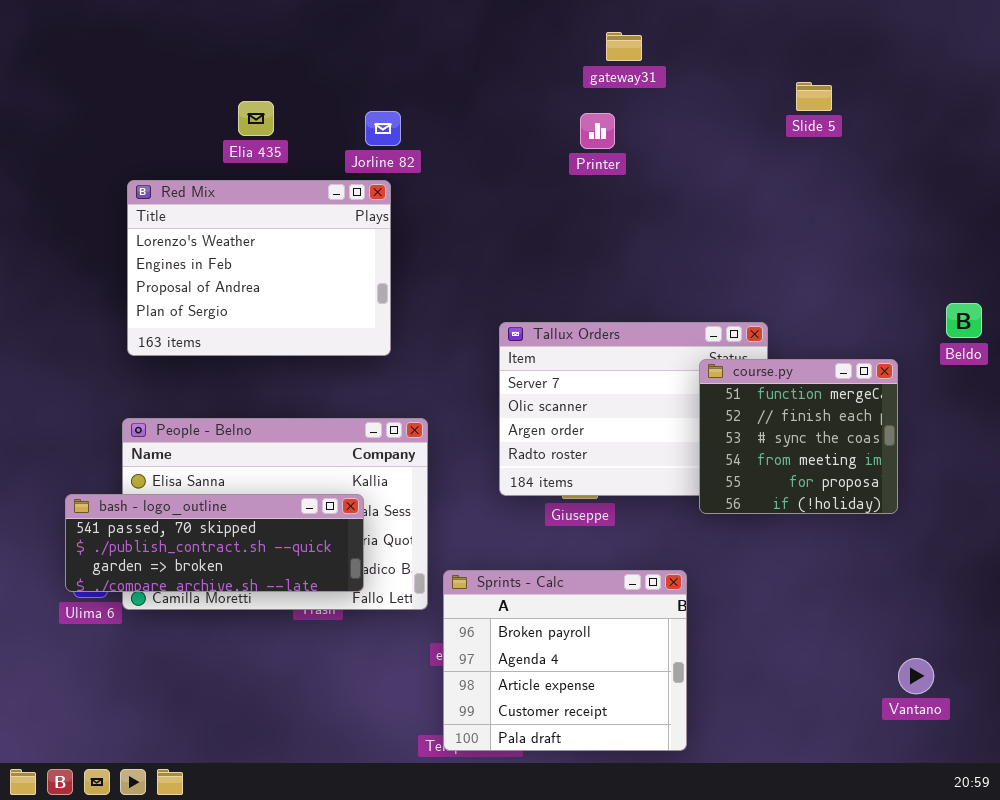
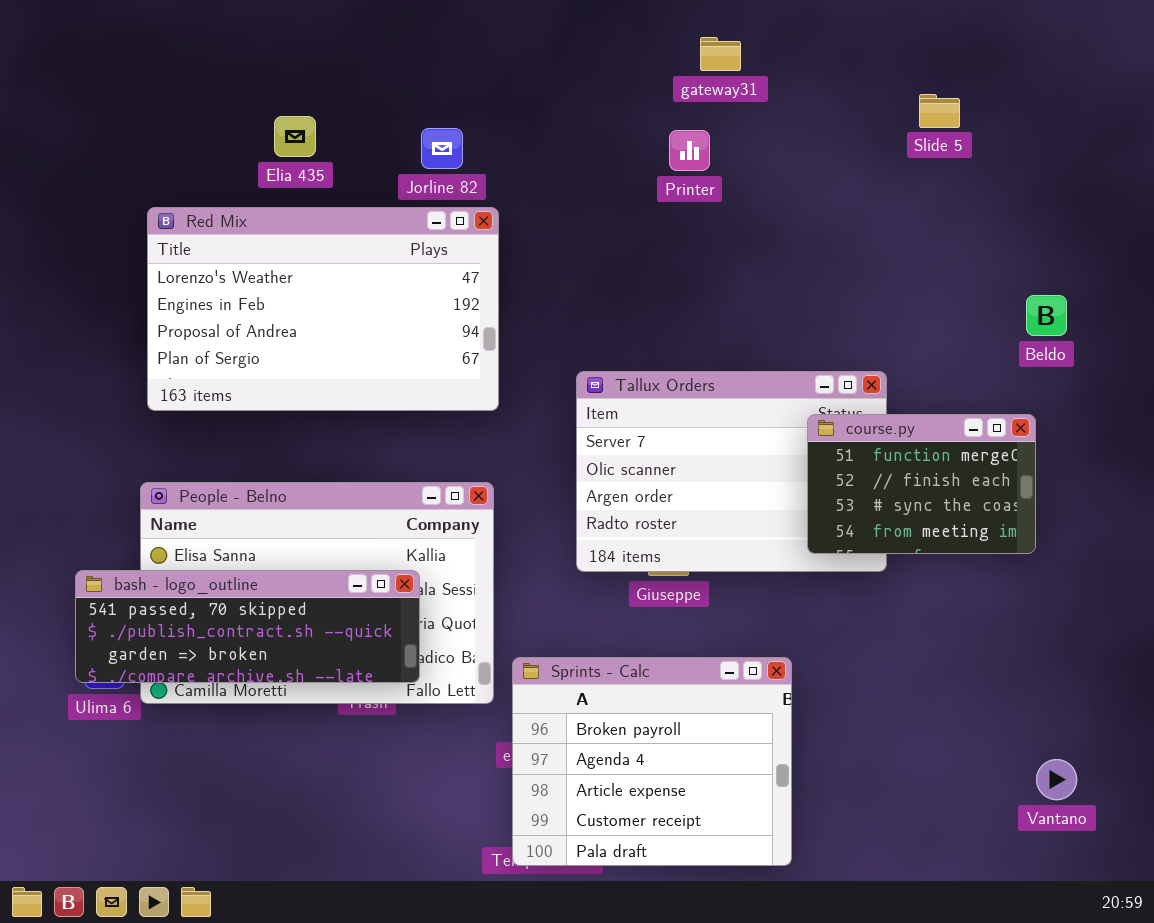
Red Mix: [127,180,391,356] -> [147,207,499,411], resized
Beldo: [946,303,982,338] -> [1026,295,1067,336], moved
course.py: [699,359,898,514] -> [807,414,1036,554], resized

